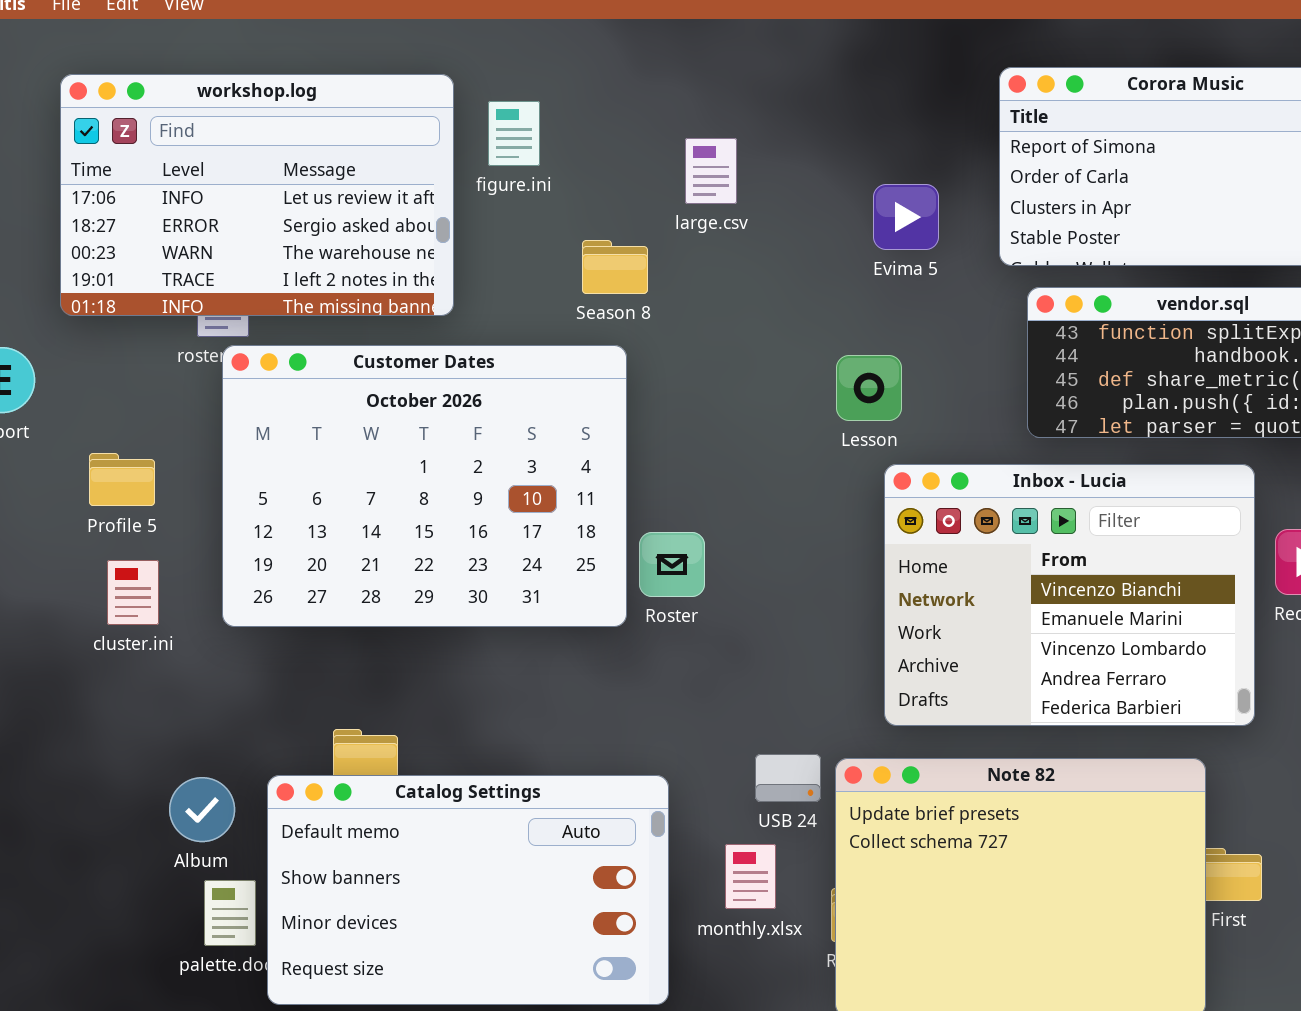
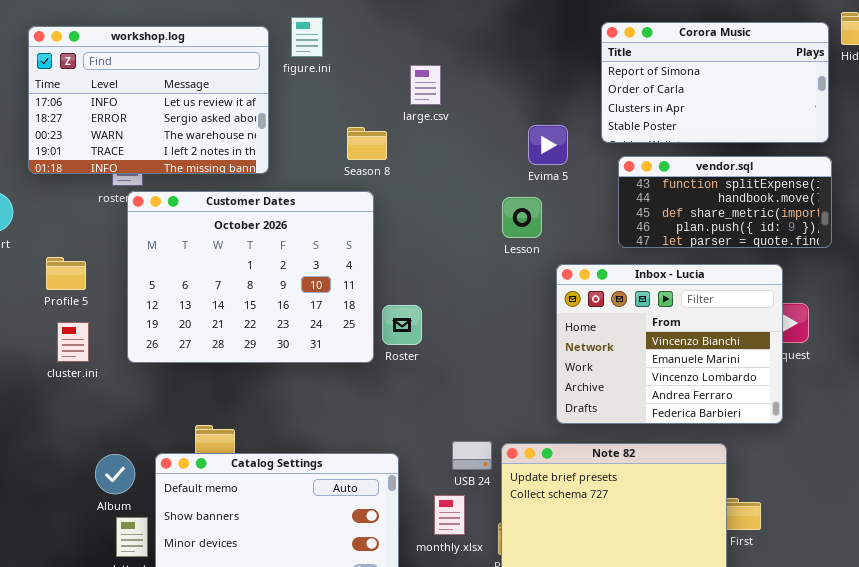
figure.ini: [488,101,540,166] -> [291,17,323,57], moved
Evima 5: [873,184,939,250] -> [528,125,568,165], moved
Inbox - Lucia: [884,464,1255,726] -> [556,264,783,424], moved

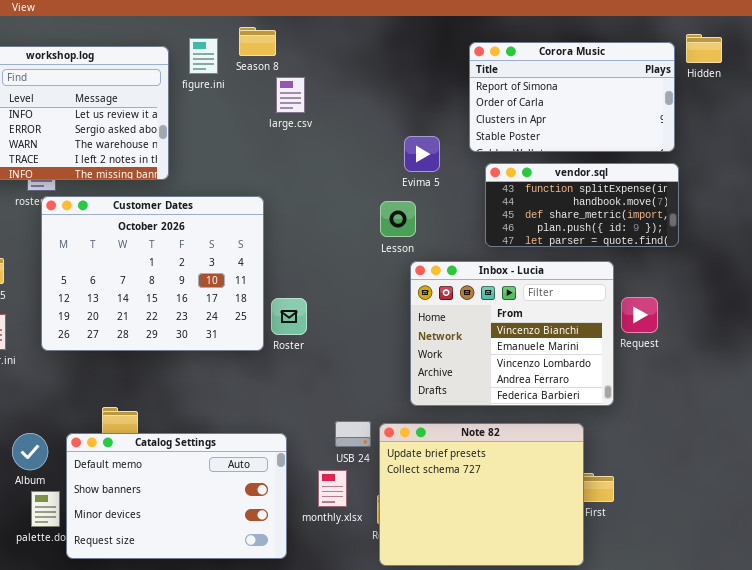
large.csv: [410,65,441,105] -> [276,77,305,113], moved
Season 8: [347,127,387,160] -> [239,27,276,56], moved
Inbox - Lucia: [556,264,783,424] -> [410,261,614,406], moved

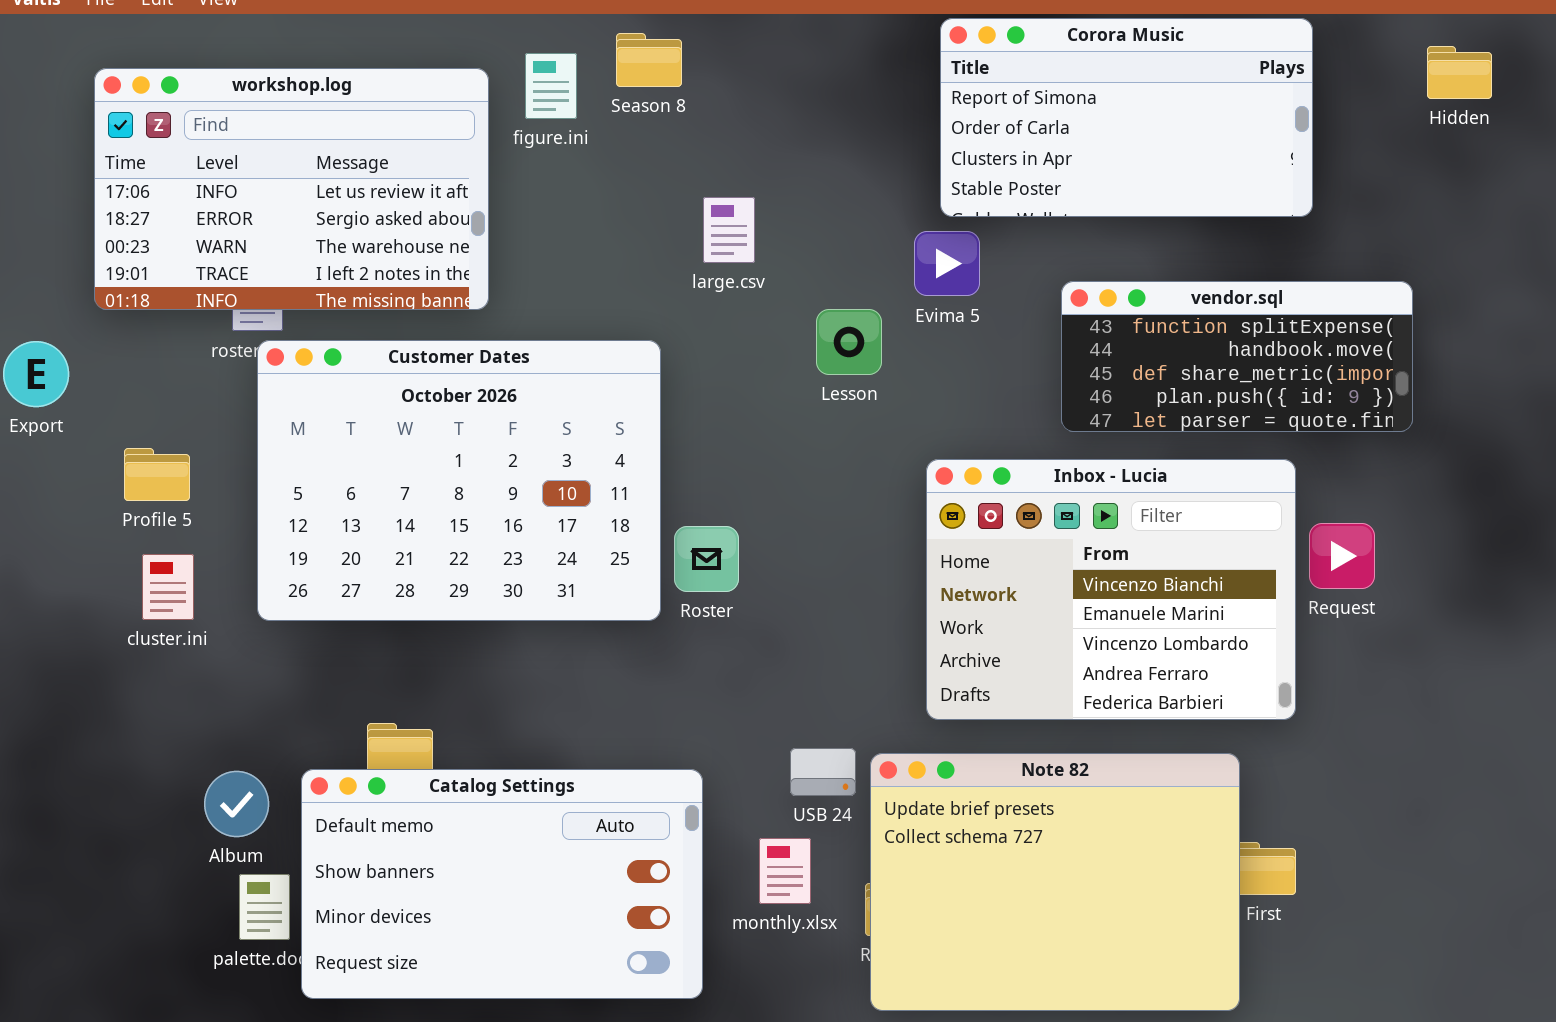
Corora Music: [469,42,675,152] -> [940,18,1313,217], moved
large.csv: [276,77,305,113] -> [703,197,755,263], moved
Lesson: [380,201,416,237] -> [816,309,882,375], moved

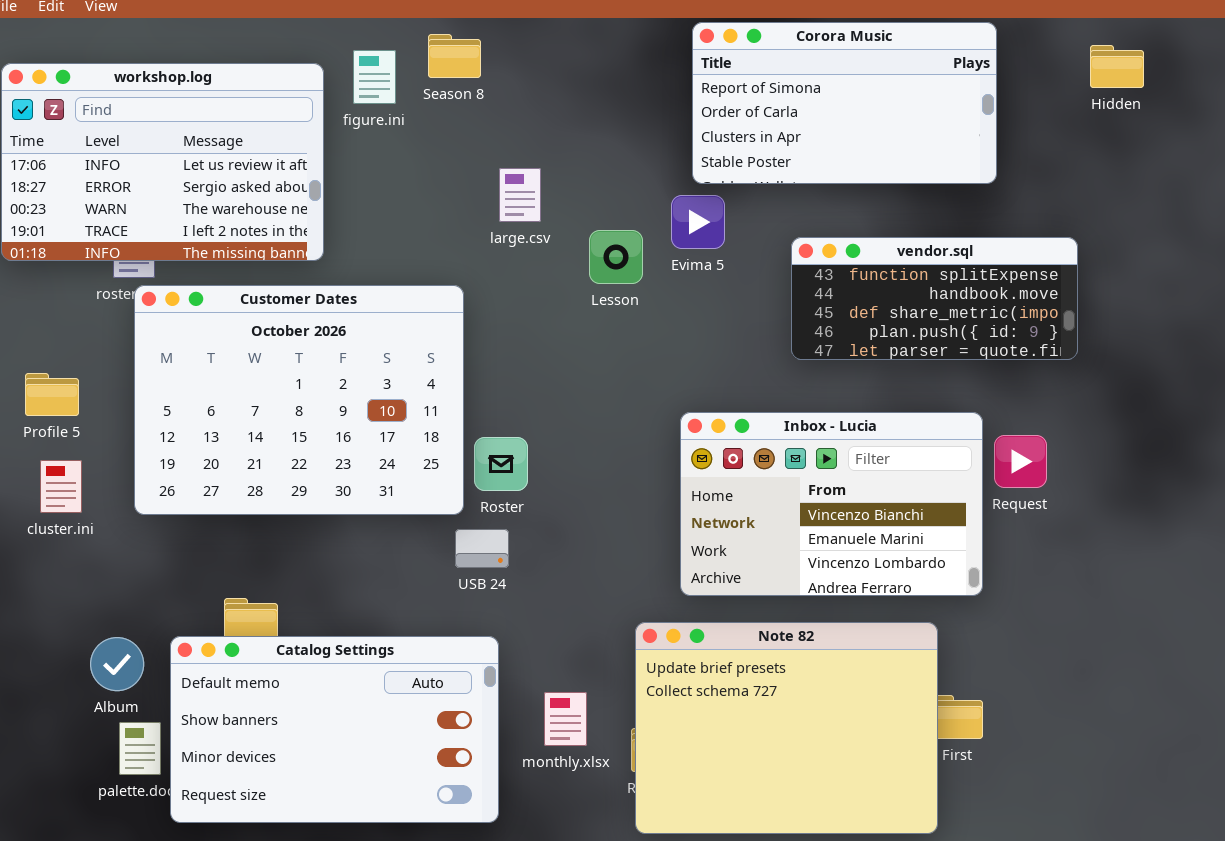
Lesson: [816,309,882,375] -> [589,230,643,284], moved
Inbox - Lucia: [926,459,1296,720] -> [680,412,983,596], resized
USB 24: [790,748,856,796] -> [455,529,509,568], moved

